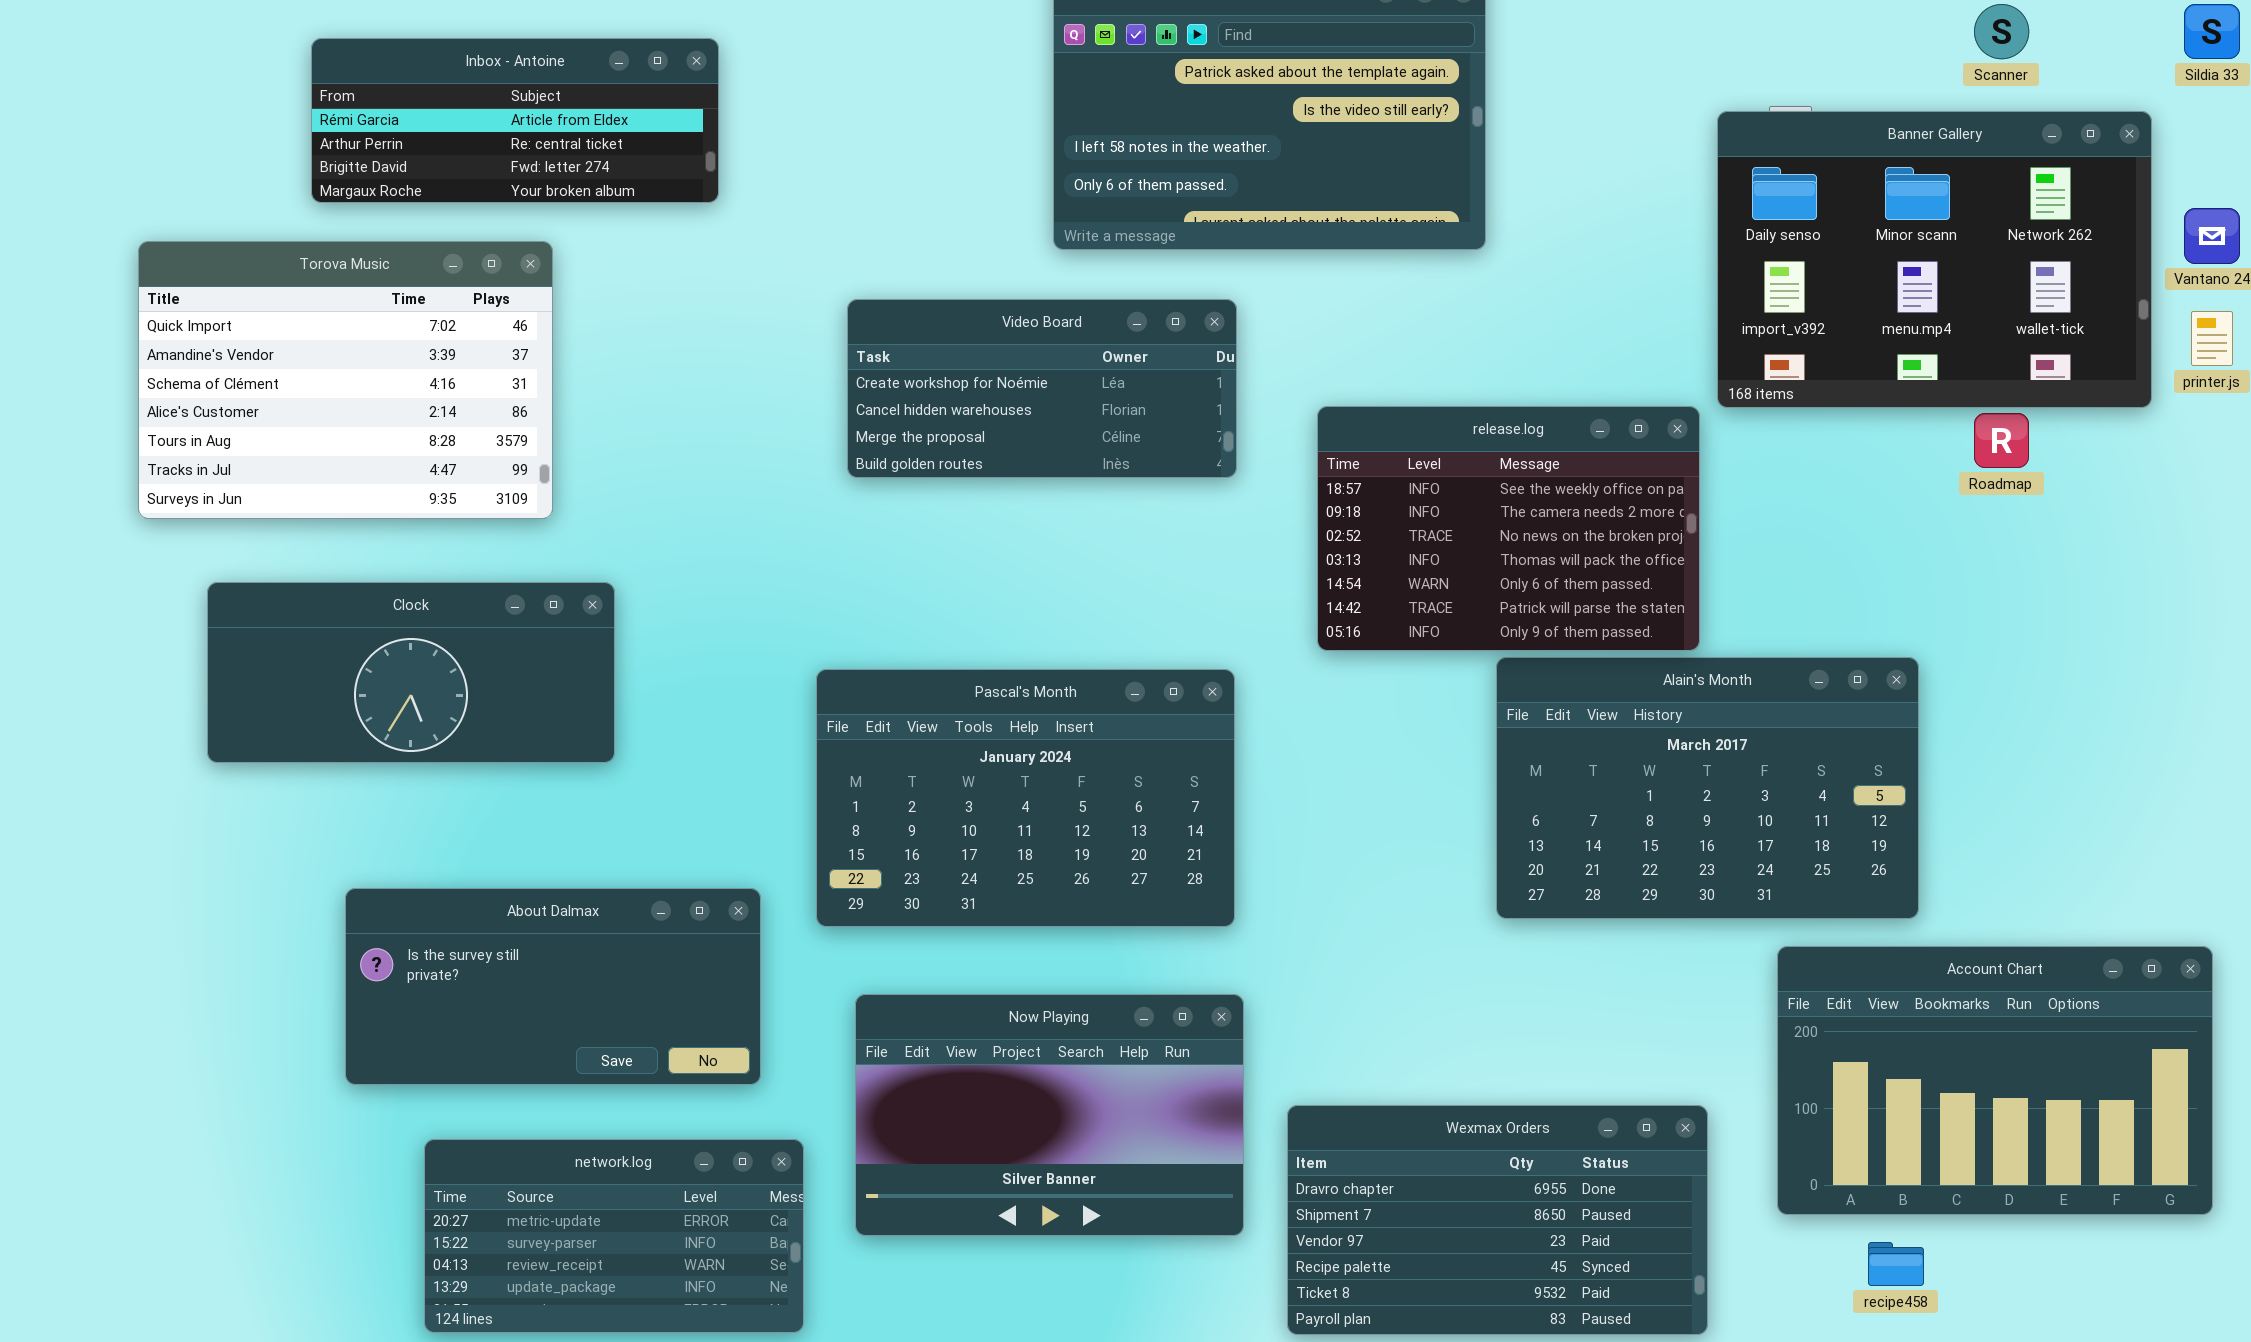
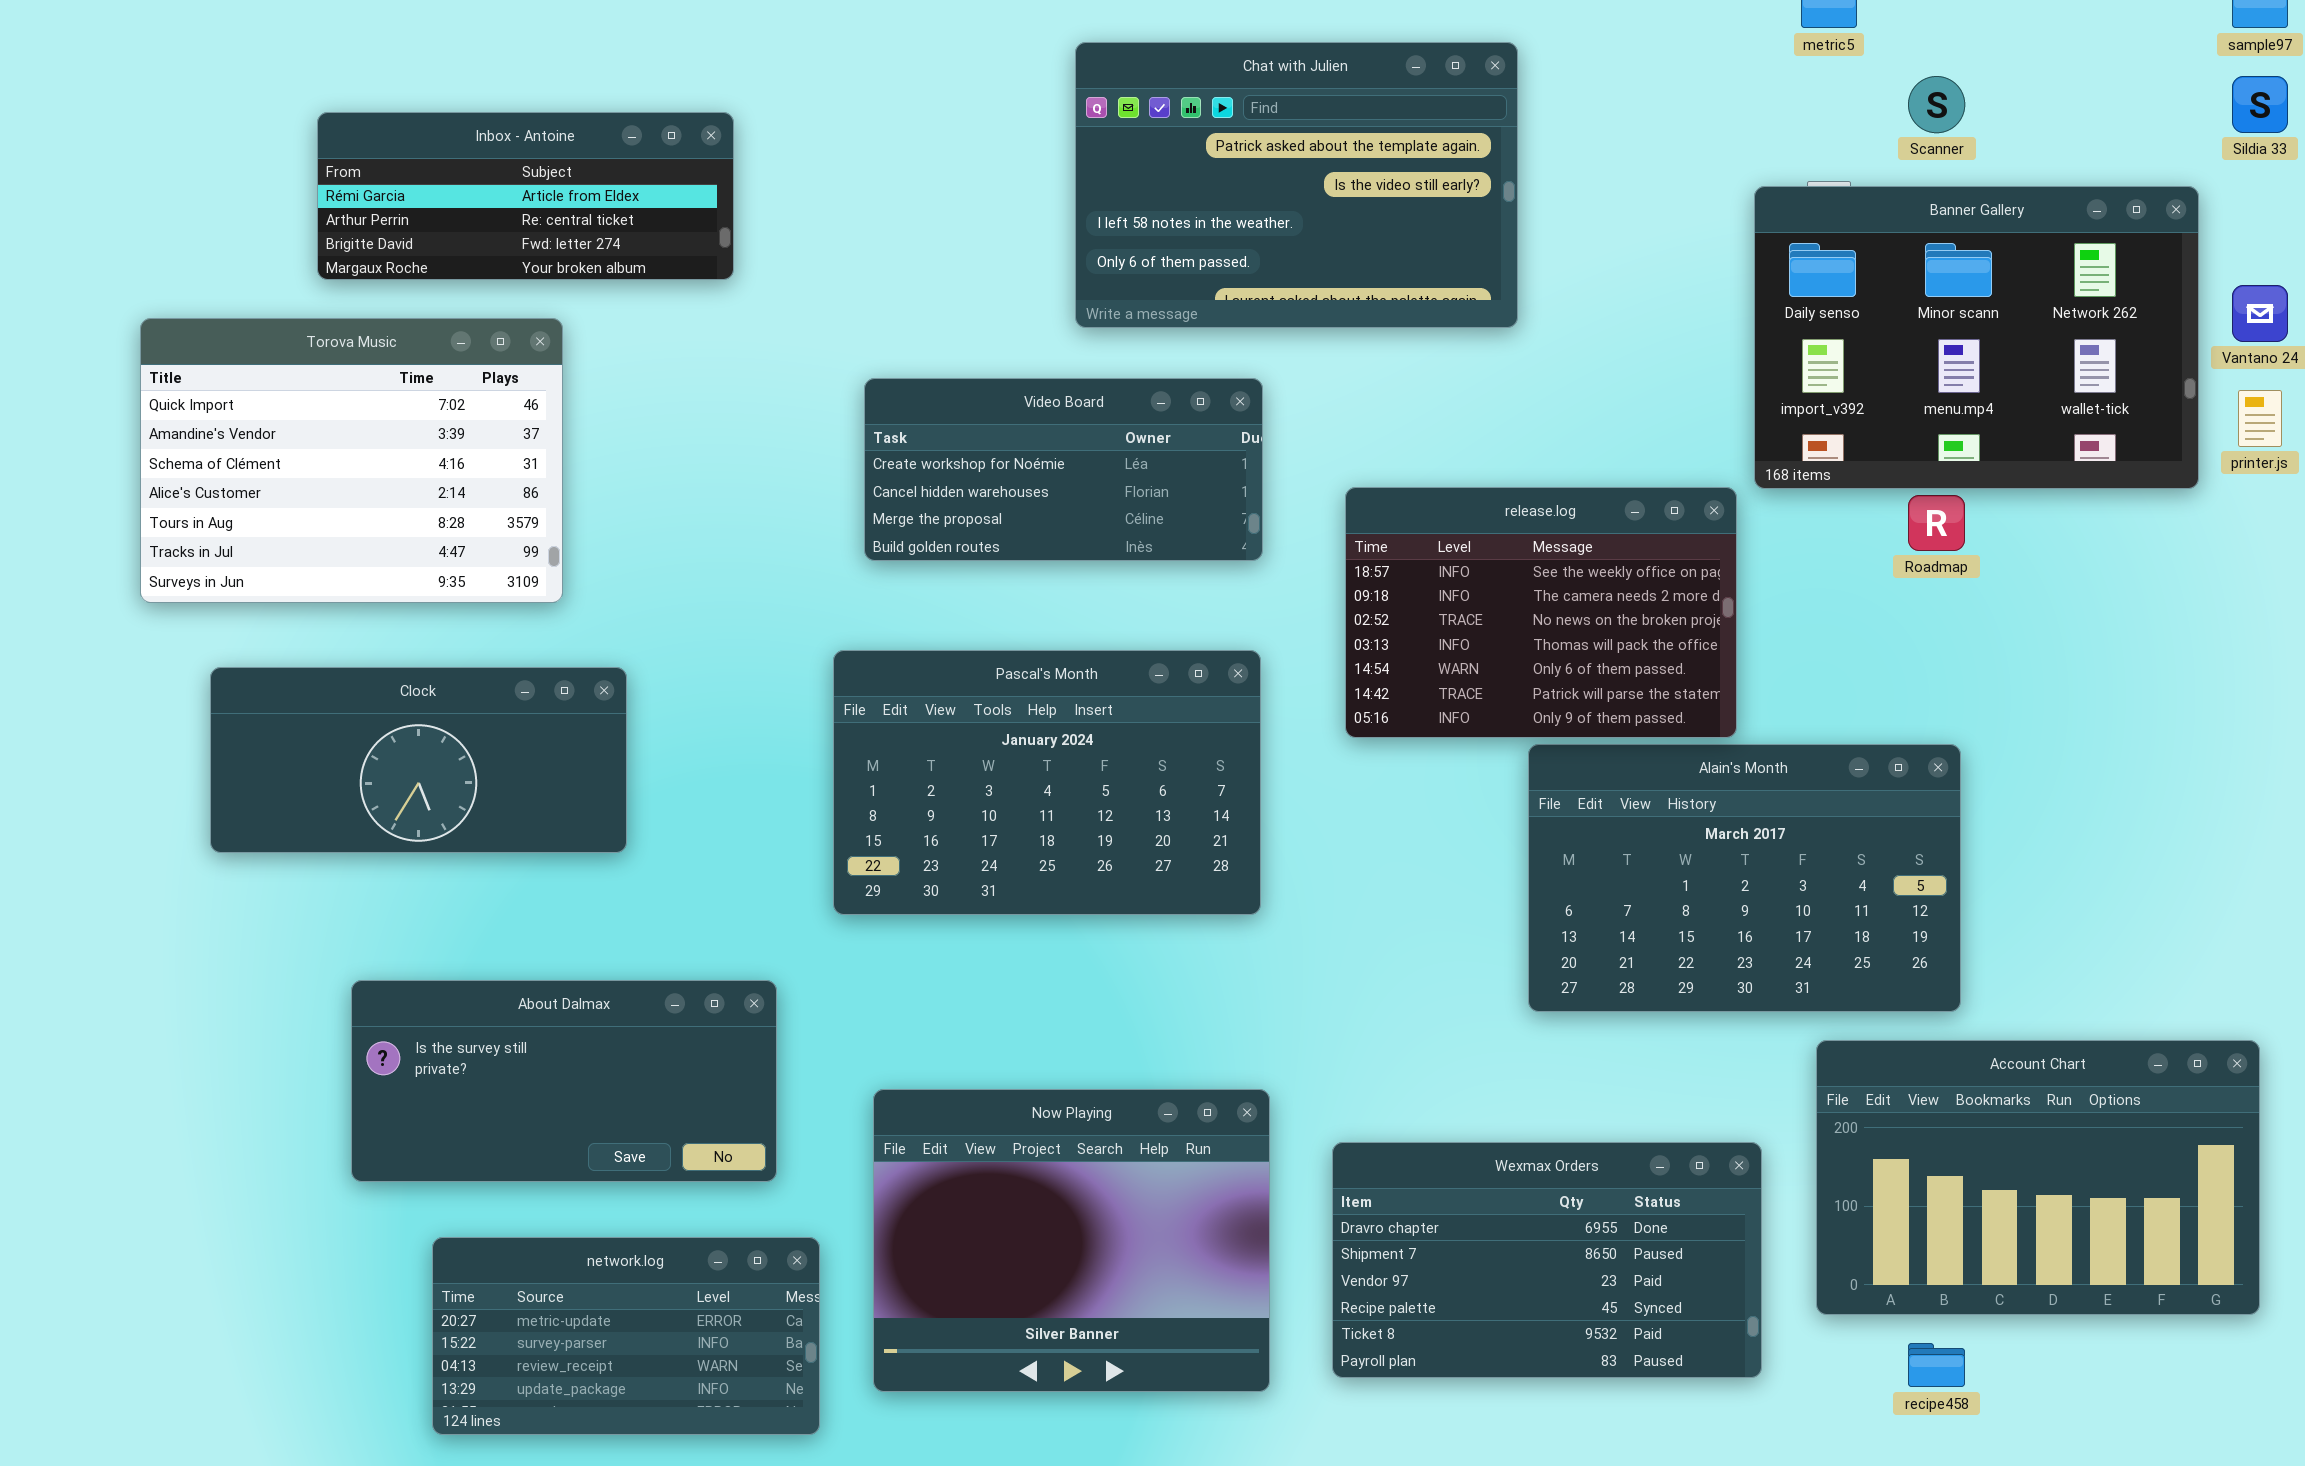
Scanner: [1974,4,2029,59] -> [1908,76,1965,133], moved
Roadmap: [1974,413,2029,468] -> [1908,495,1965,551], moved
Pascal's Month: [816,669,1235,927] -> [833,650,1261,915], moved
Now Playing: [855,994,1244,1236] -> [873,1089,1270,1392], resized
Wexmax Orders: [1287,1105,1708,1335] -> [1332,1142,1762,1378], moved

